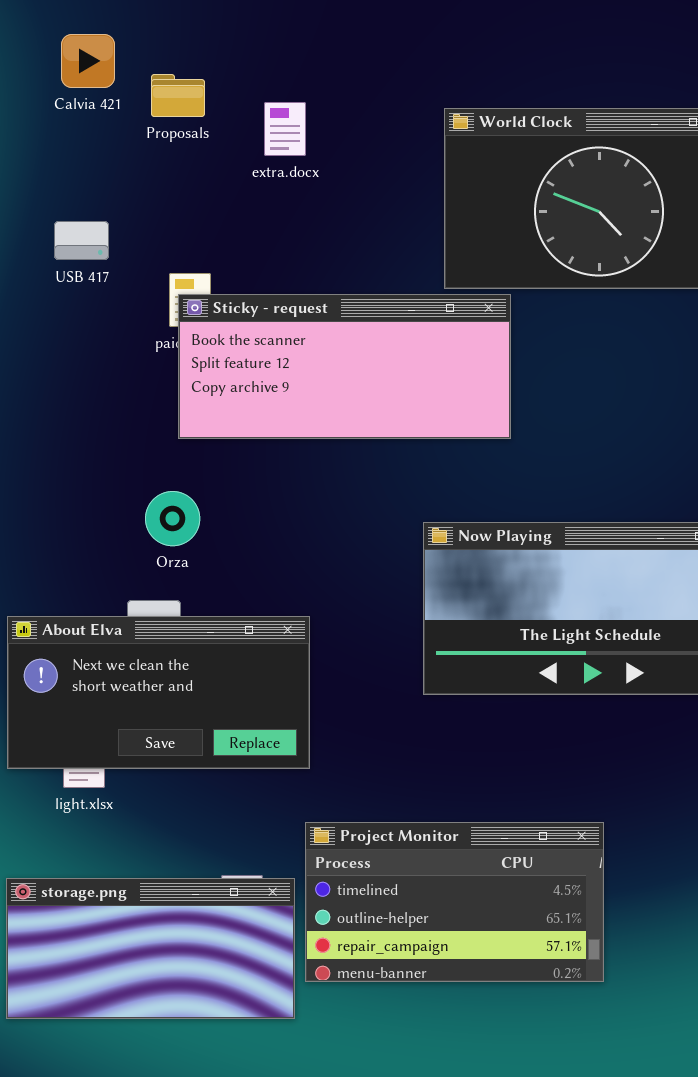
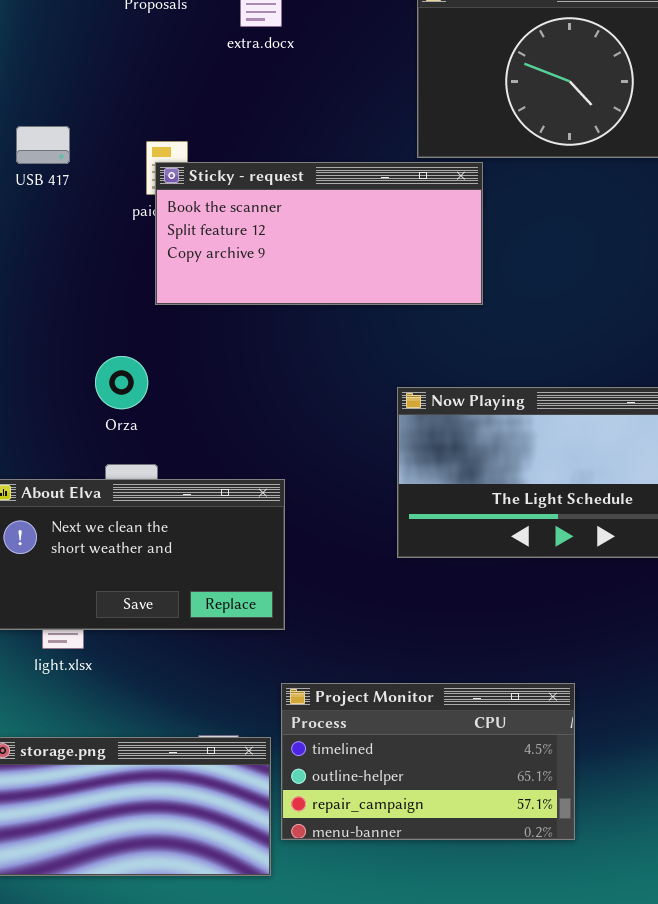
USB 417: [54,221,109,260] -> [16,126,70,164], moved
Orza: [145,491,200,546] -> [95,356,148,409], moved

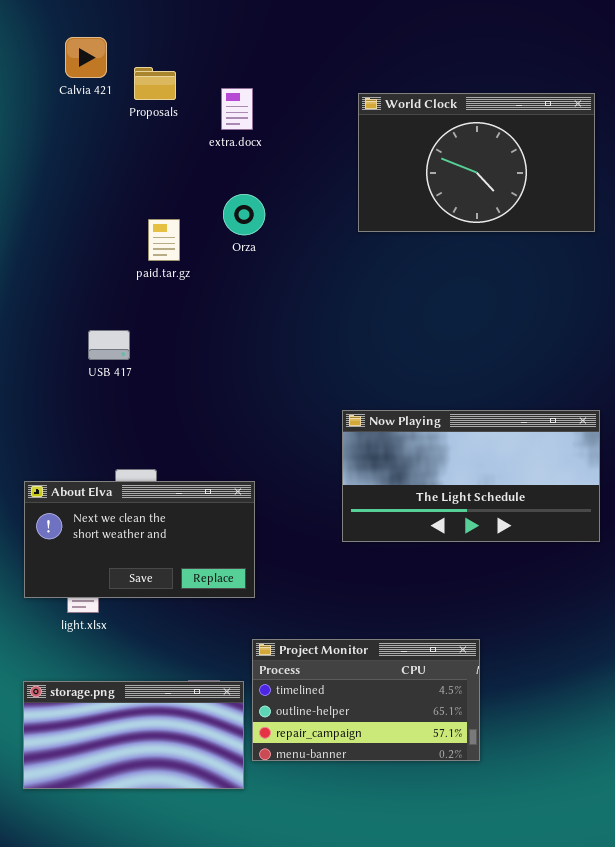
USB 417: [16,126,70,164] -> [88,330,130,360], moved
Sticky - request: [155,162,483,305] -> none, closed
Orza: [95,356,148,409] -> [223,194,265,235], moved

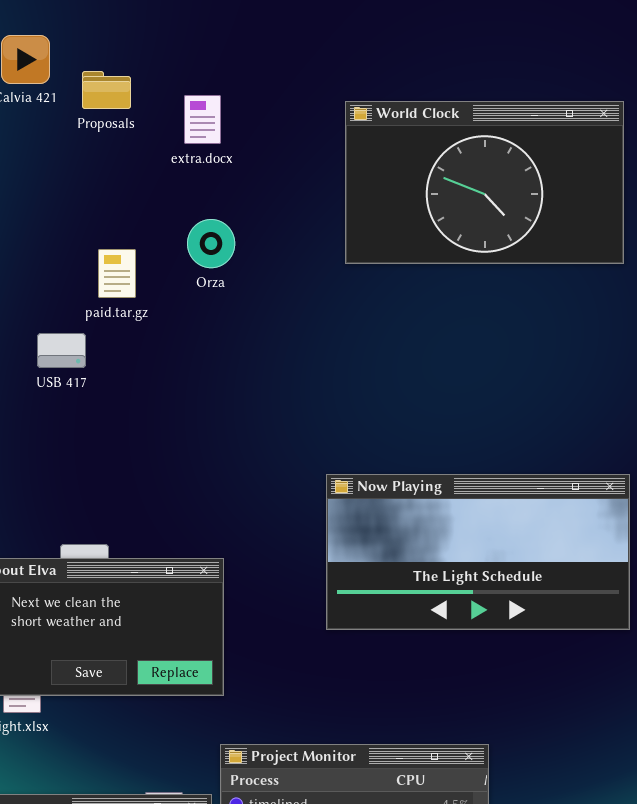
USB 417: [88,330,130,360] -> [37,333,86,368], moved

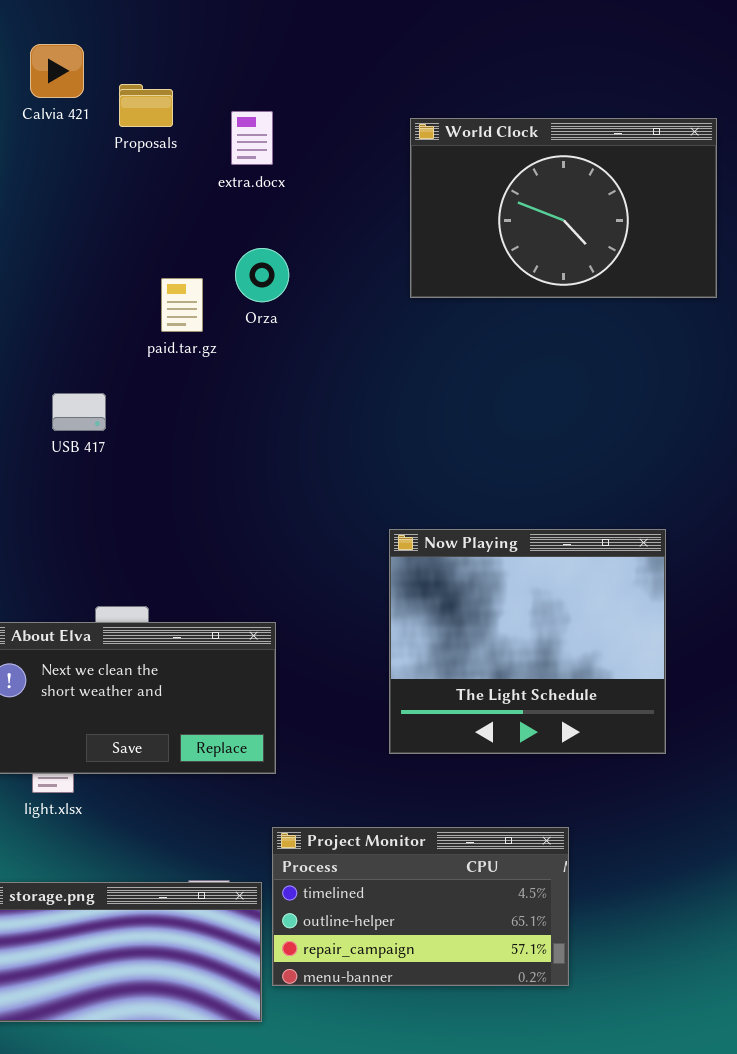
paid.tar.gz: [98,249,136,298] -> [161,278,203,332], moved
USB 417: [37,333,86,368] -> [52,393,106,431], moved
Now Playing: [326,474,630,630] -> [389,529,666,754], resized

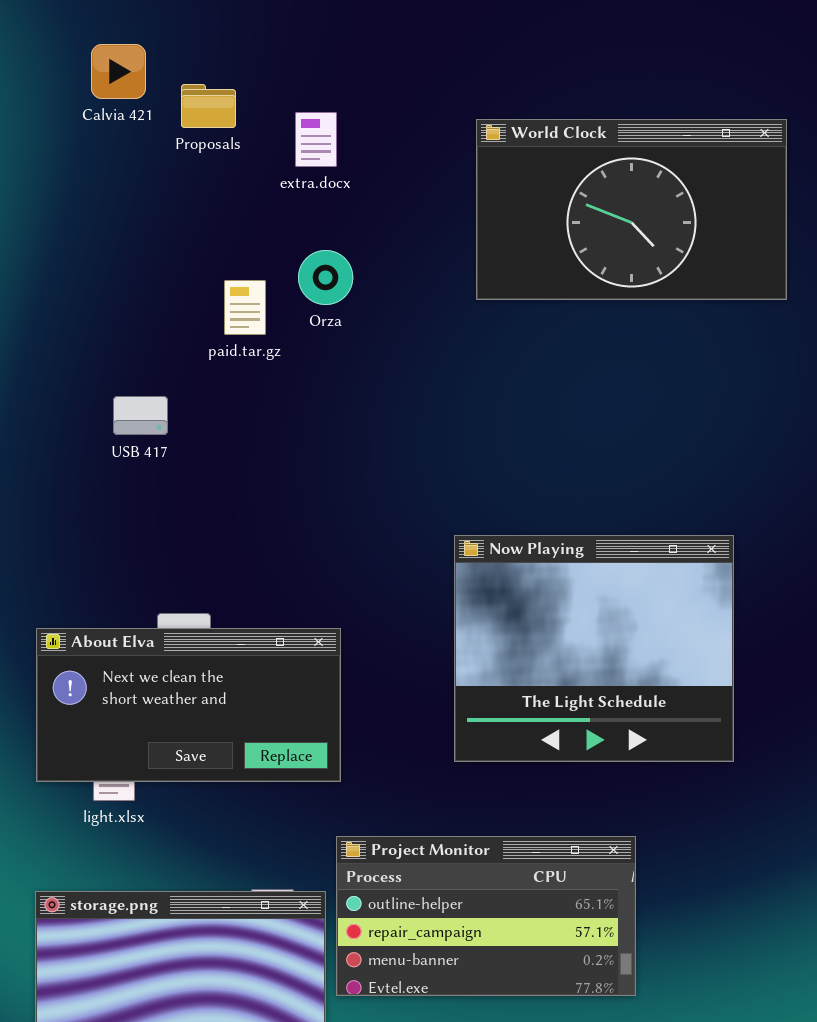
Project Monitor: [272,827,569,986] -> [336,836,636,996], scrolled down 1 row

